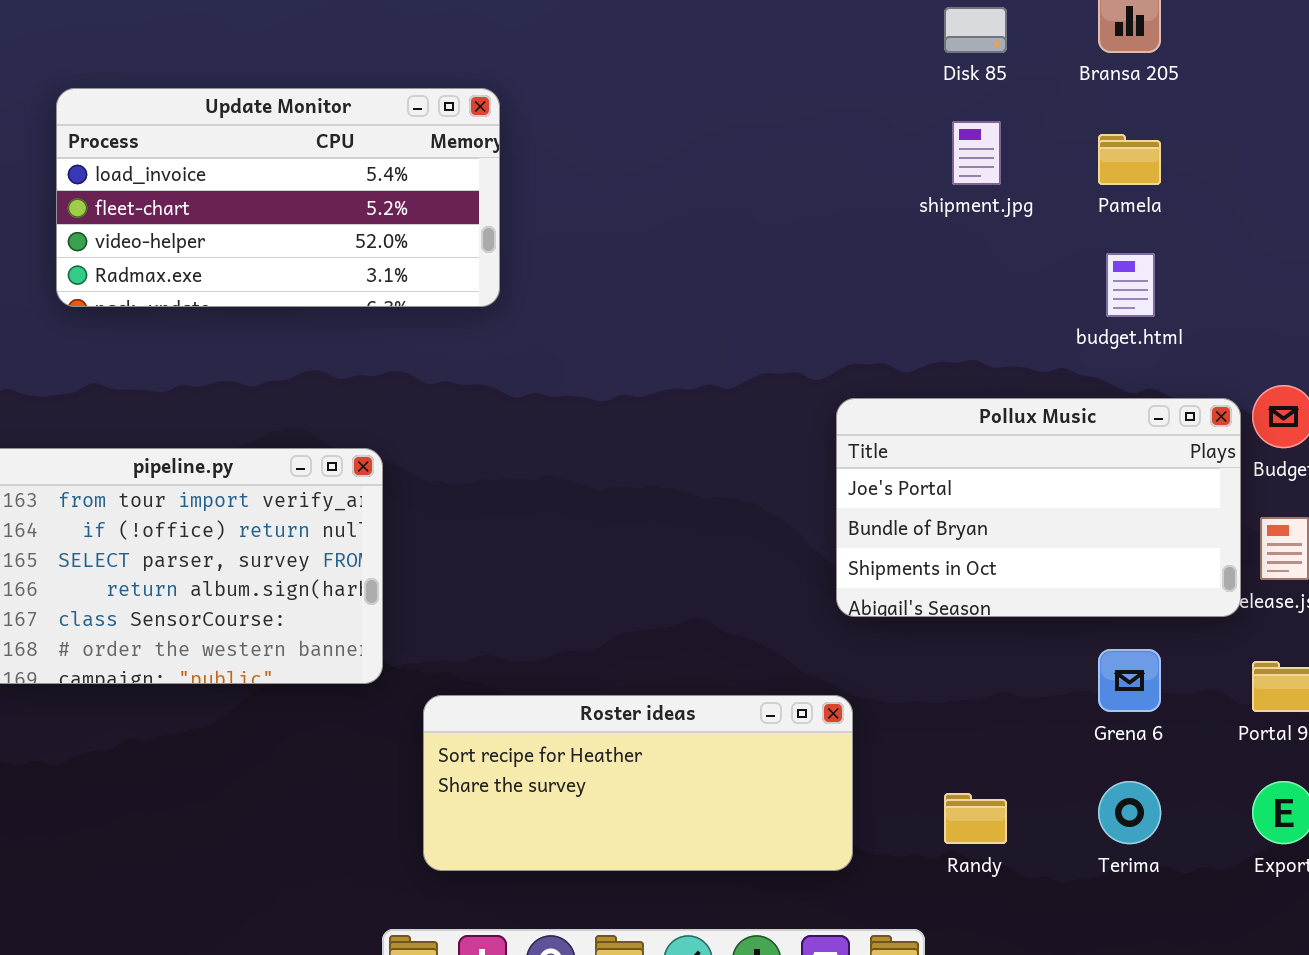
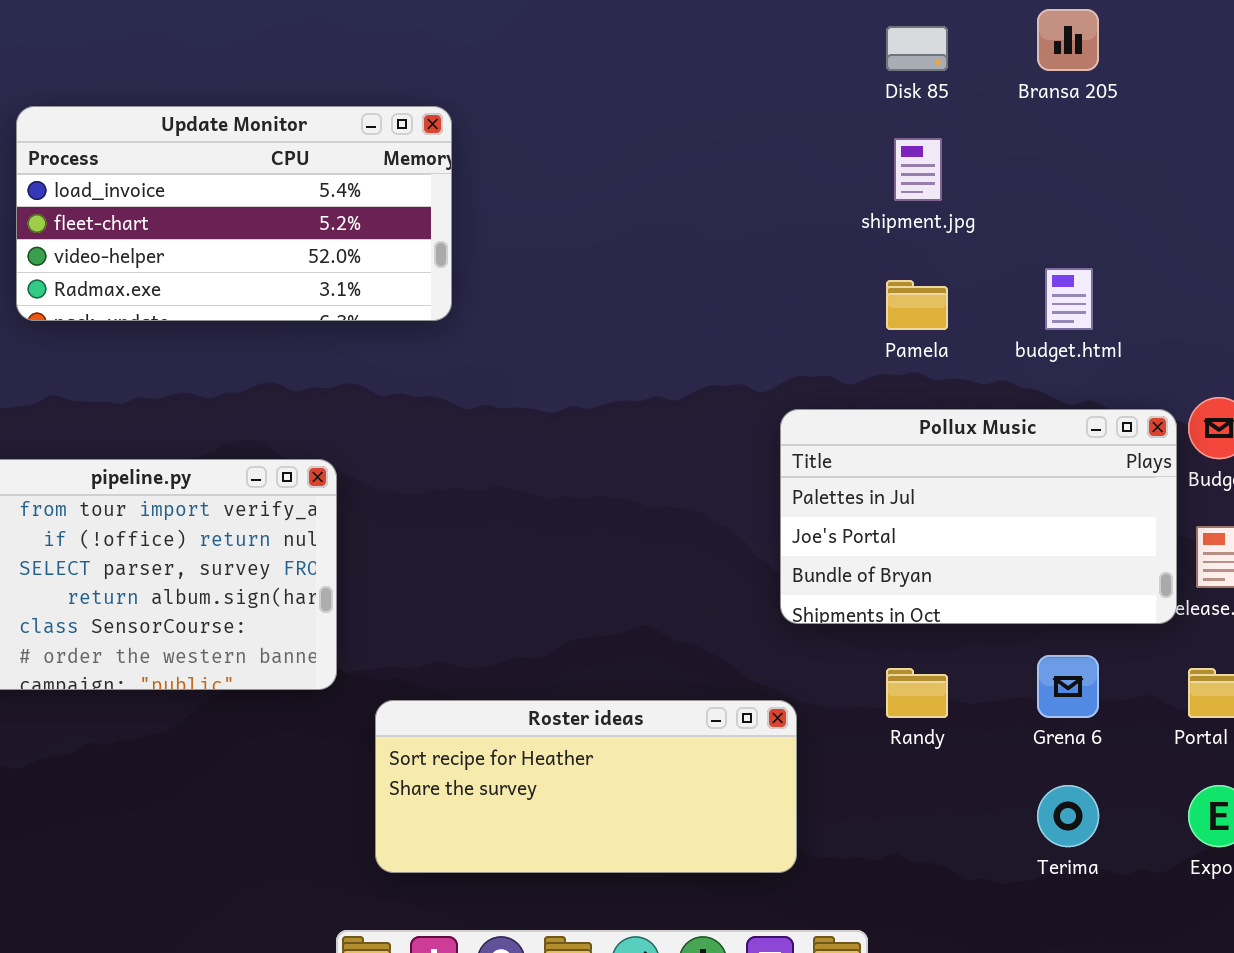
Pamela: [1098,134,1161,185] -> [886,280,948,330], moved
Pollux Music: [836,398,1241,617] -> [780,409,1177,624], scrolled up 1 row
Randy: [944,793,1007,844] -> [886,668,948,718], moved

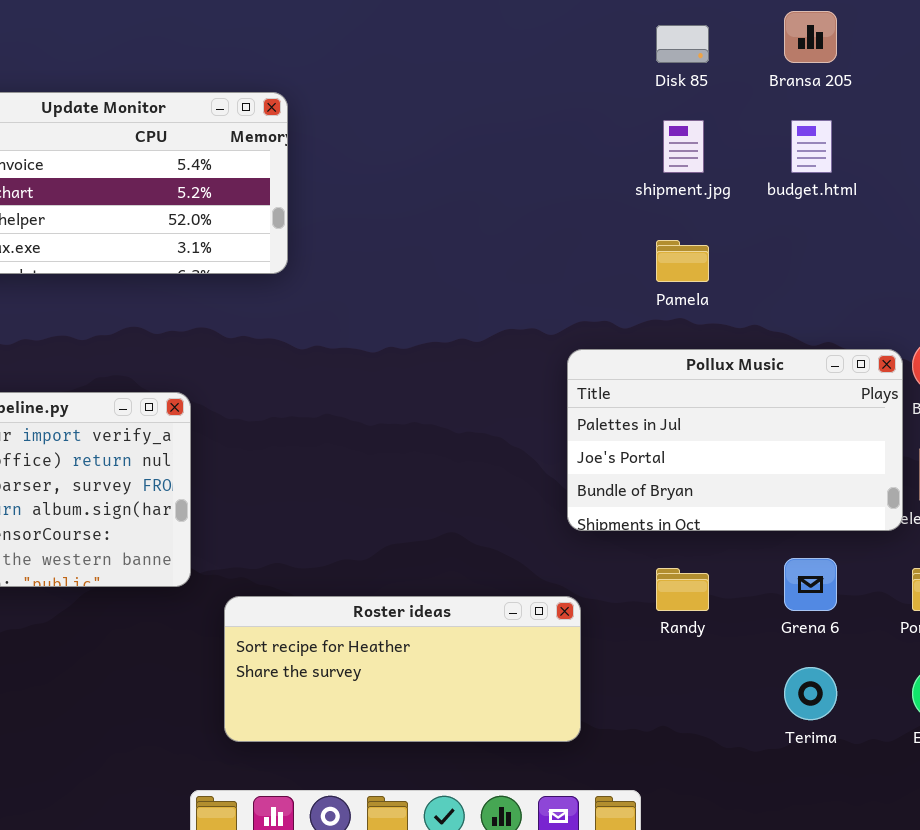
budget.html: [1045,268,1093,330] -> [791,120,832,173], moved

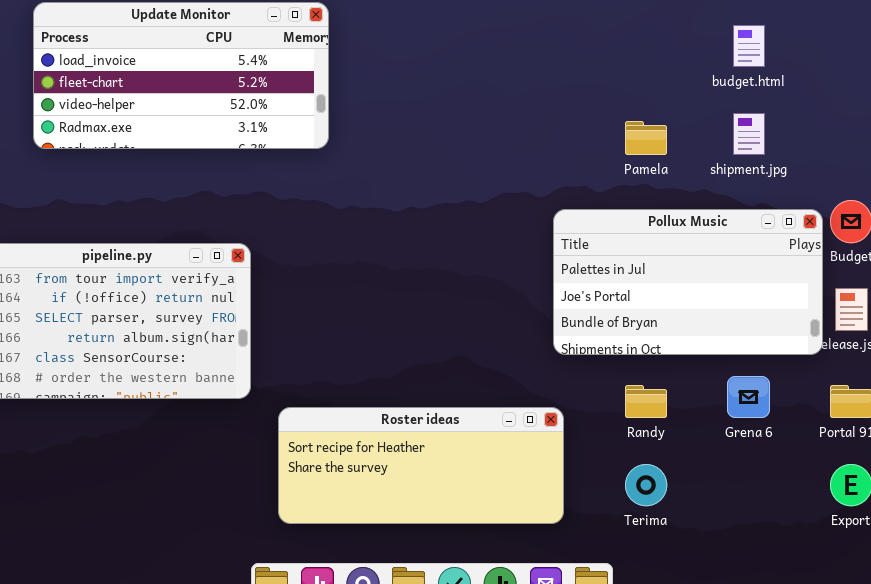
shipment.jpg: [663,120,704,173] -> [733,113,765,155], moved
Terima: [784,667,837,720] -> [625,464,667,506], moved

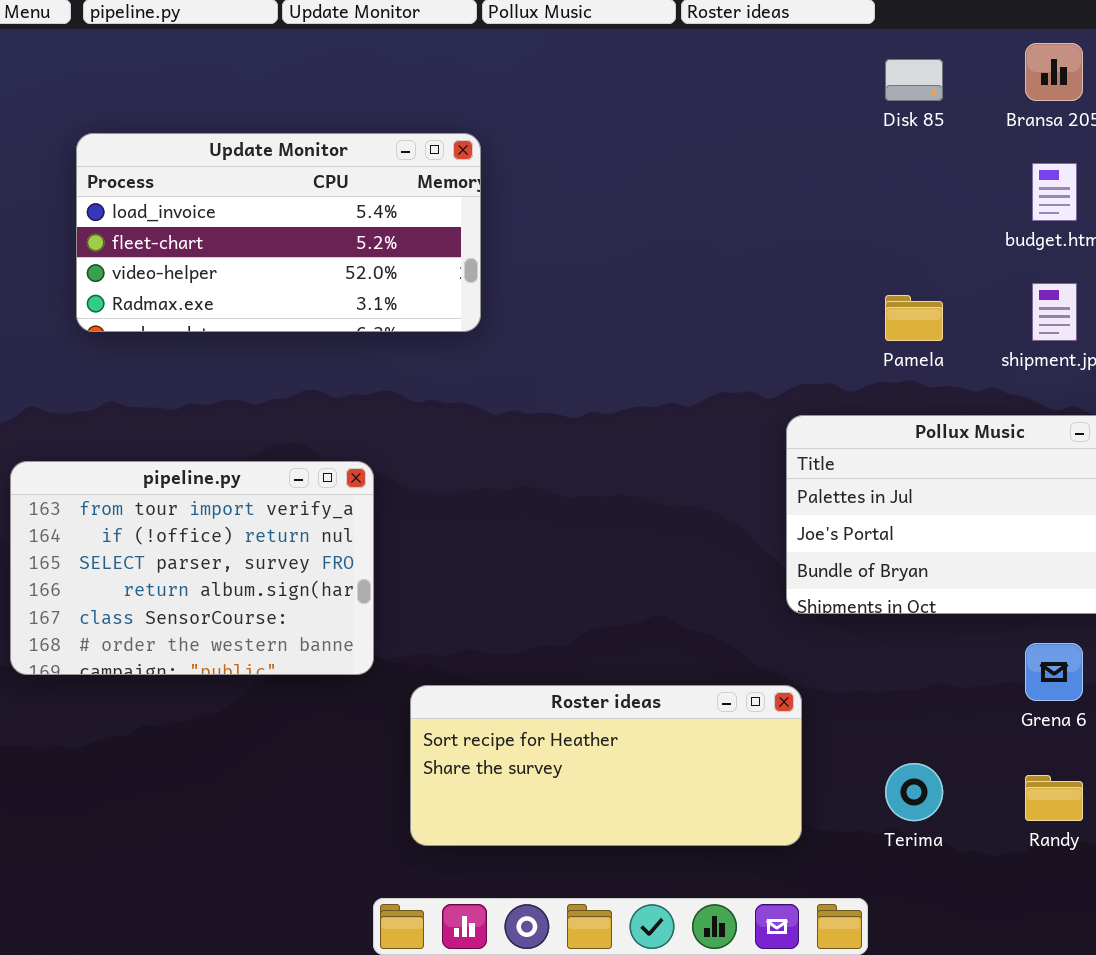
Randy: [625,385,667,418] -> [1025,775,1083,821], moved

